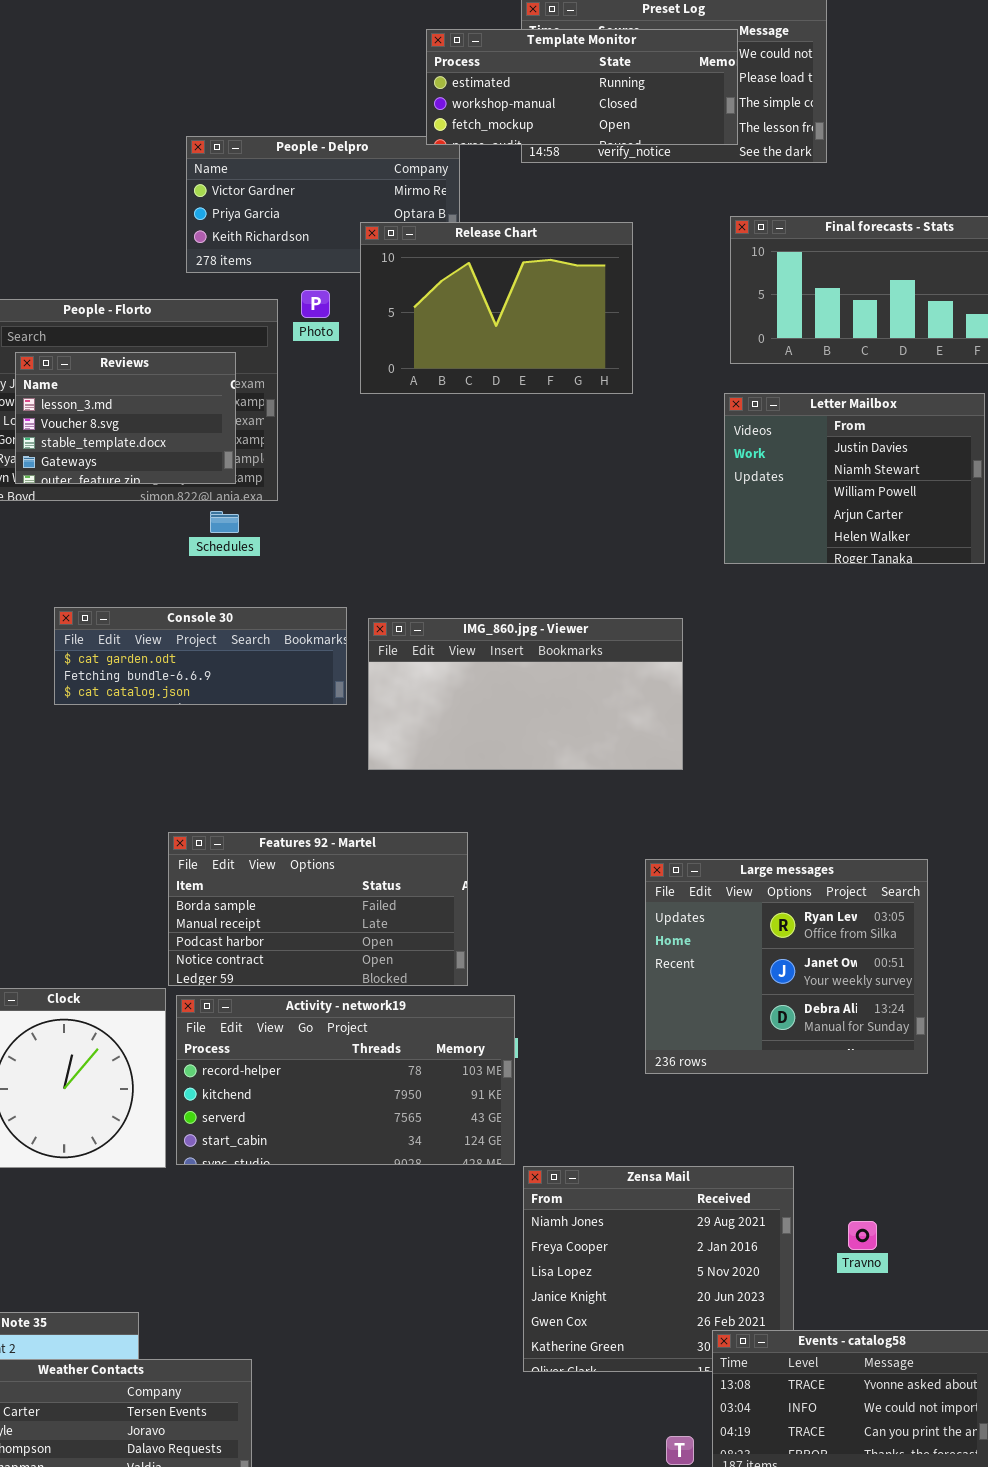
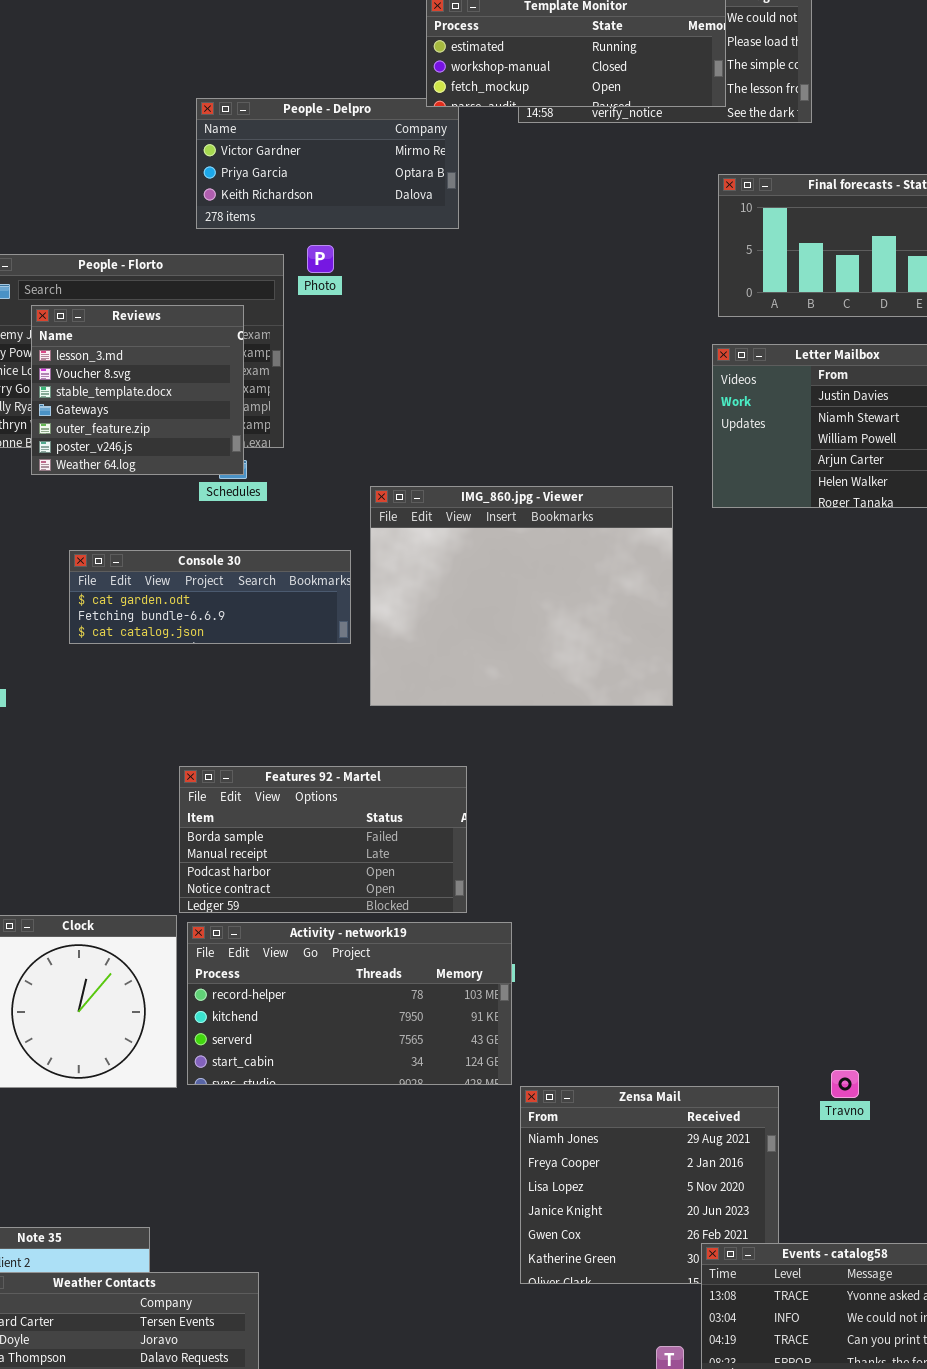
Release Chart: [360,222,633,394] -> none, closed
Reviews: [15,352,236,484] -> [31,305,244,475], resized
IMG_860.jpg - Viewer: [368,618,683,770] -> [370,486,673,706], resized
Large messages: [645,859,928,1074] -> none, closed
Travno: [848,1221,877,1250] -> [831,1070,859,1098], moved

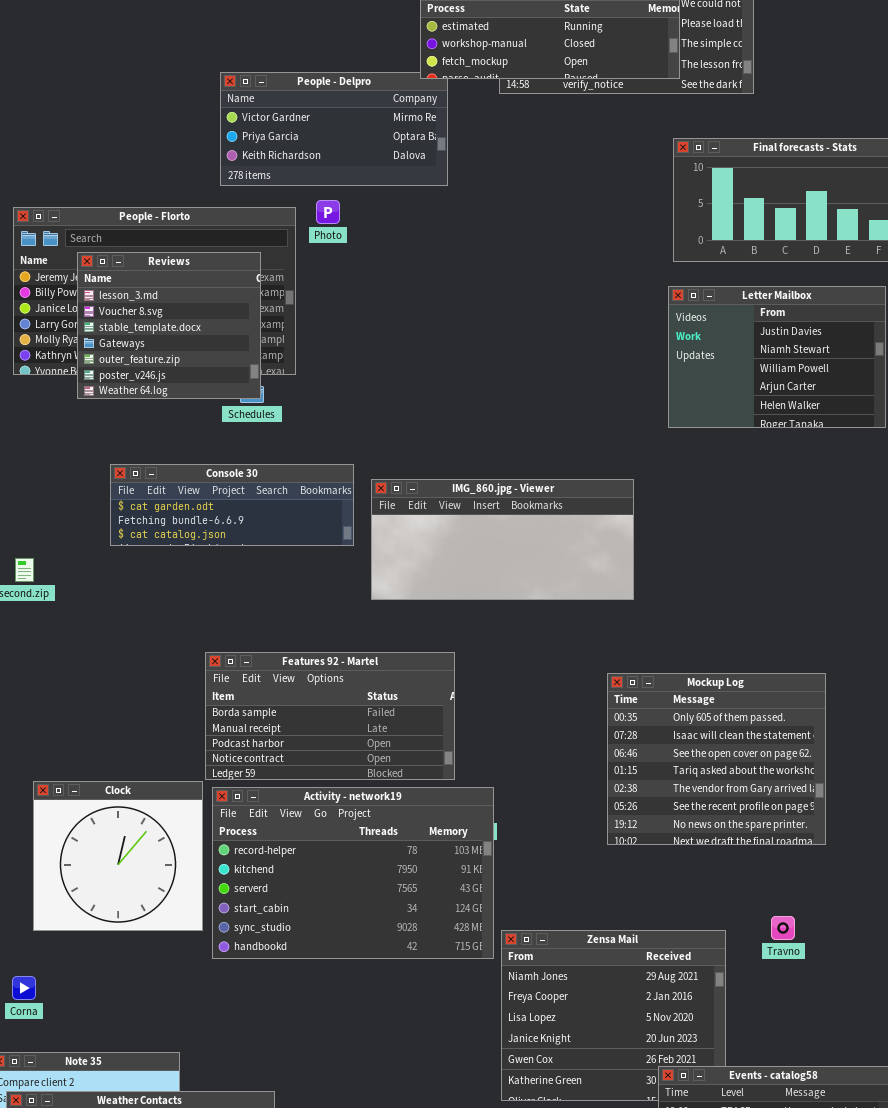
IMG_860.jpg - Viewer: [370,486,673,706] -> [371,479,634,600], resized
Mockup Log: none -> [607,673,826,845], opened
Activity - network19: [187,922,512,1085] -> [212,787,494,959], resized

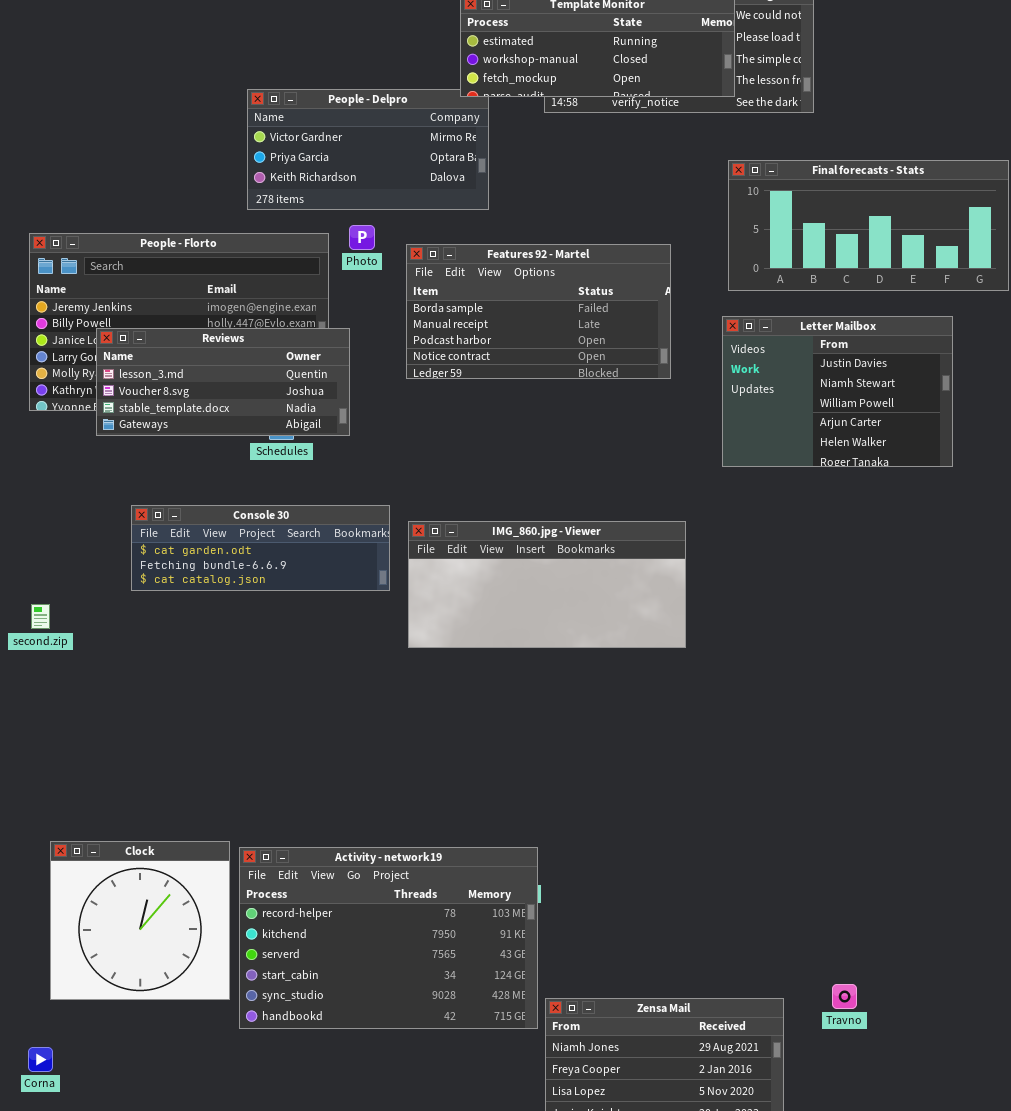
Reviews: [77,252,261,399] -> [96,328,350,436], resized
Features 92 - Martel: [205,652,455,780] -> [406,244,671,379], moved
Mockup Log: [607,673,826,845] -> none, closed

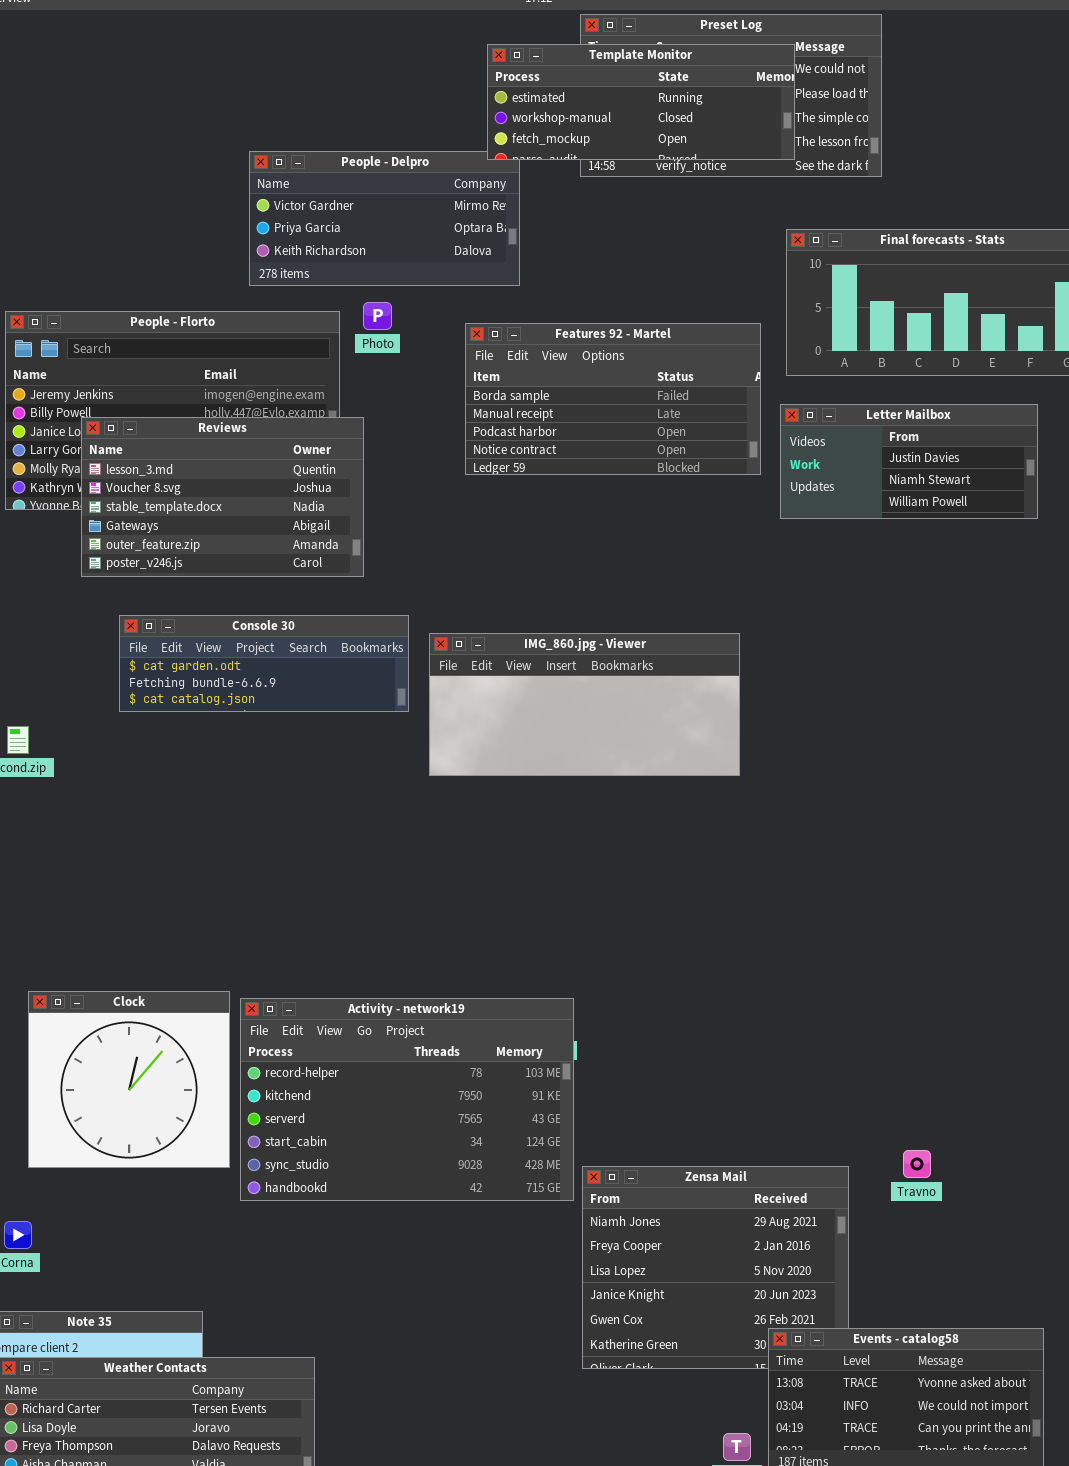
Features 92 - Martel: [406,244,671,379] -> [465,323,761,475], moved
Letter Mailbox: [722,316,953,467] -> [780,404,1038,519], resized
Reviews: [96,328,350,436] -> [81,417,364,577], resized

